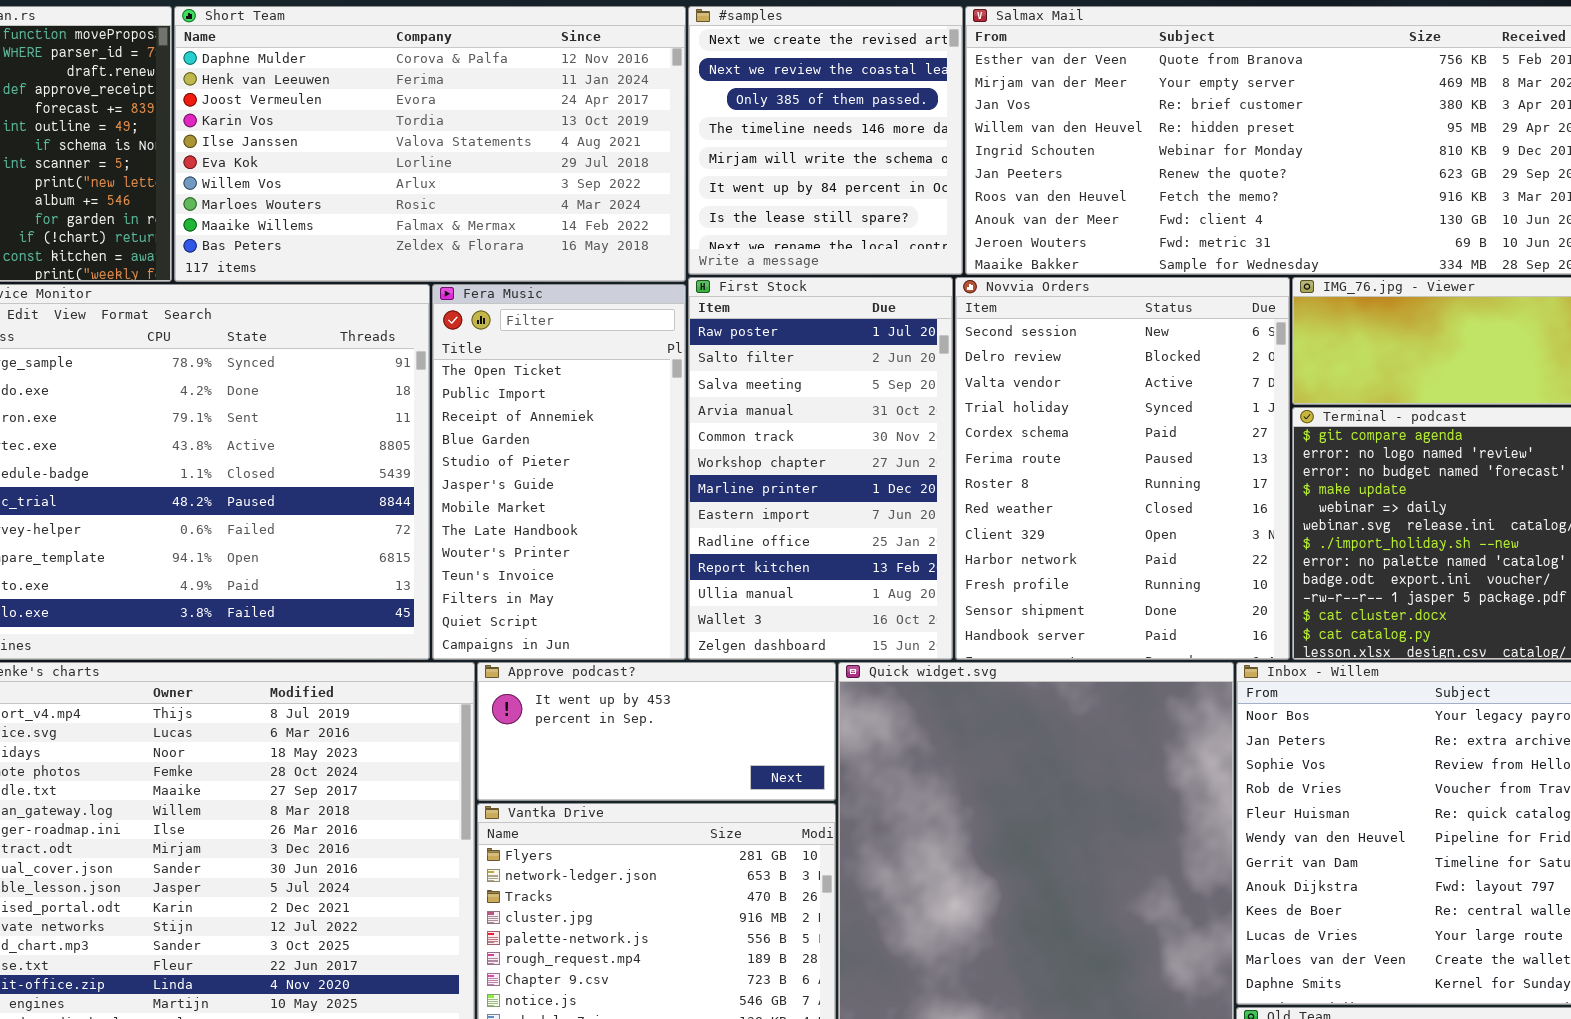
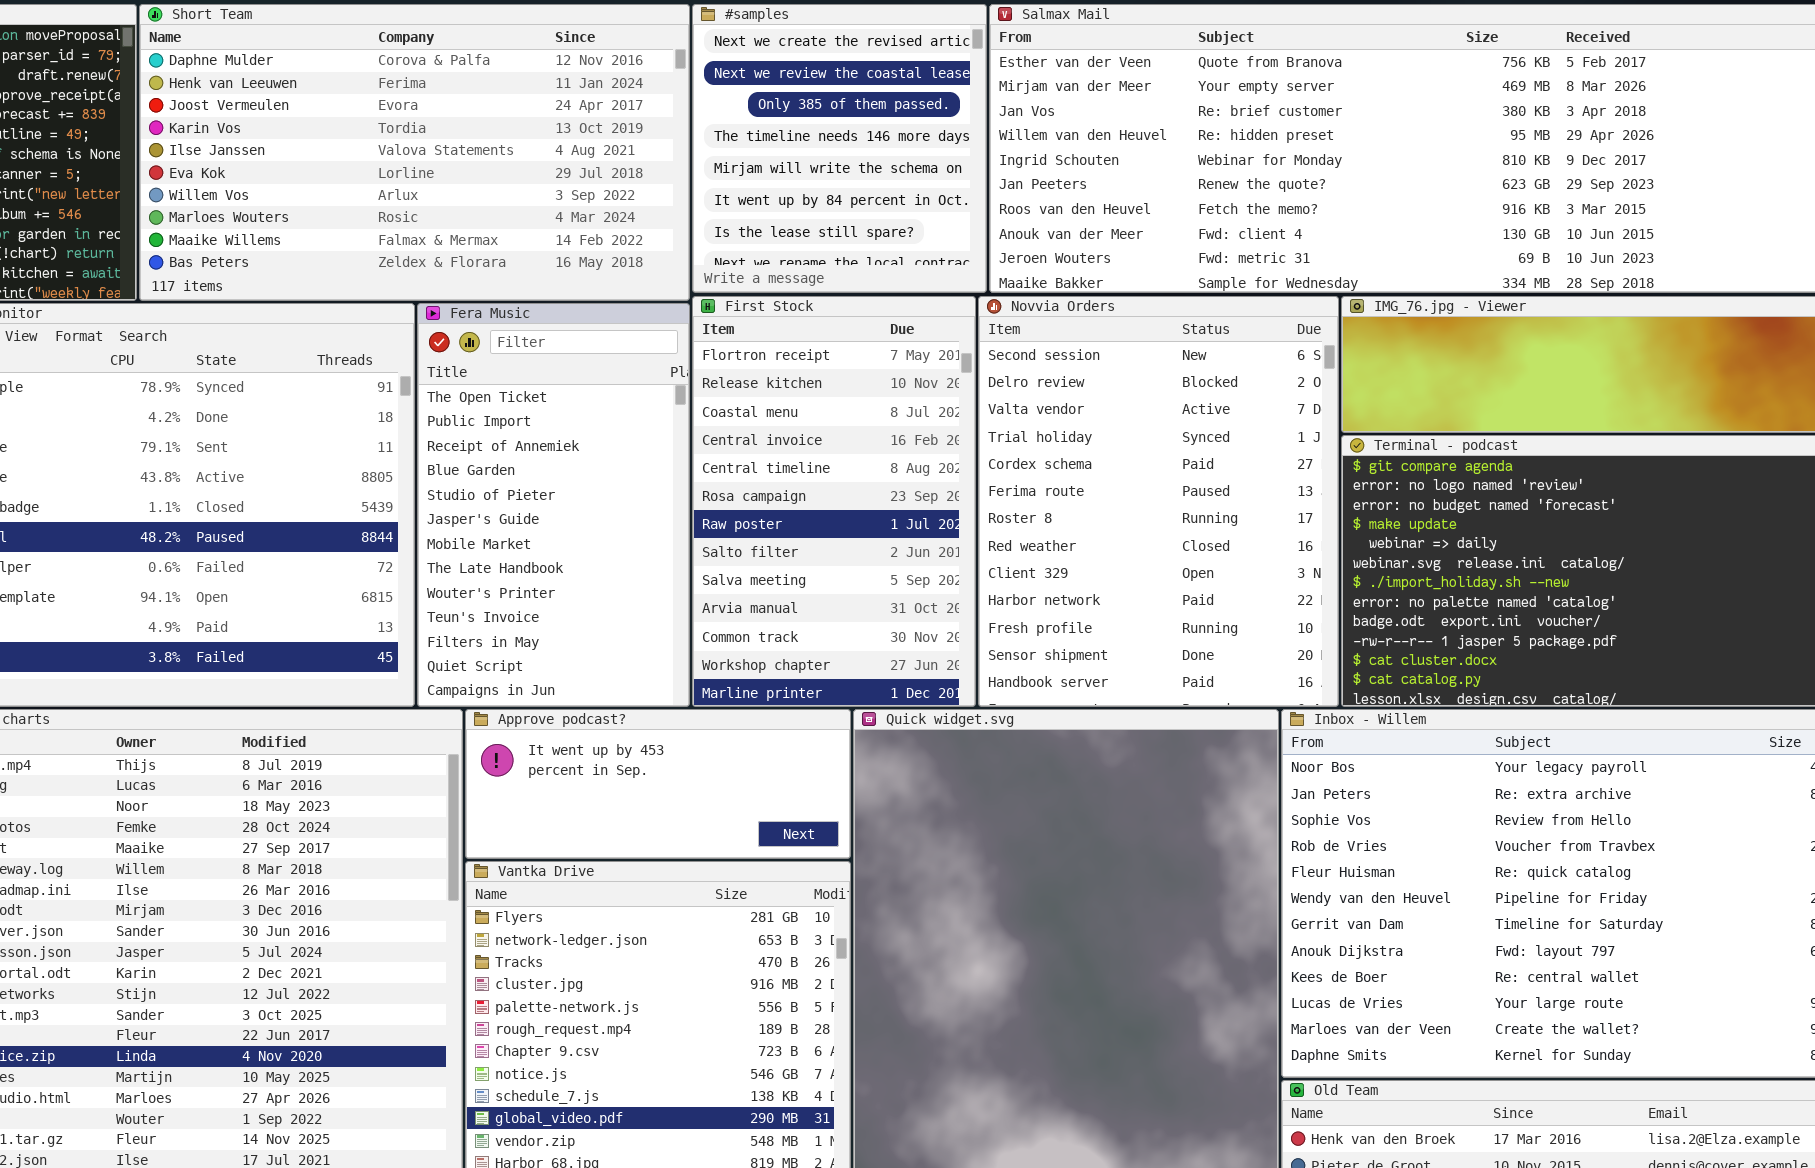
First Stock: [688,277,953,660] -> [692,296,976,707], scrolled up 6 rows

